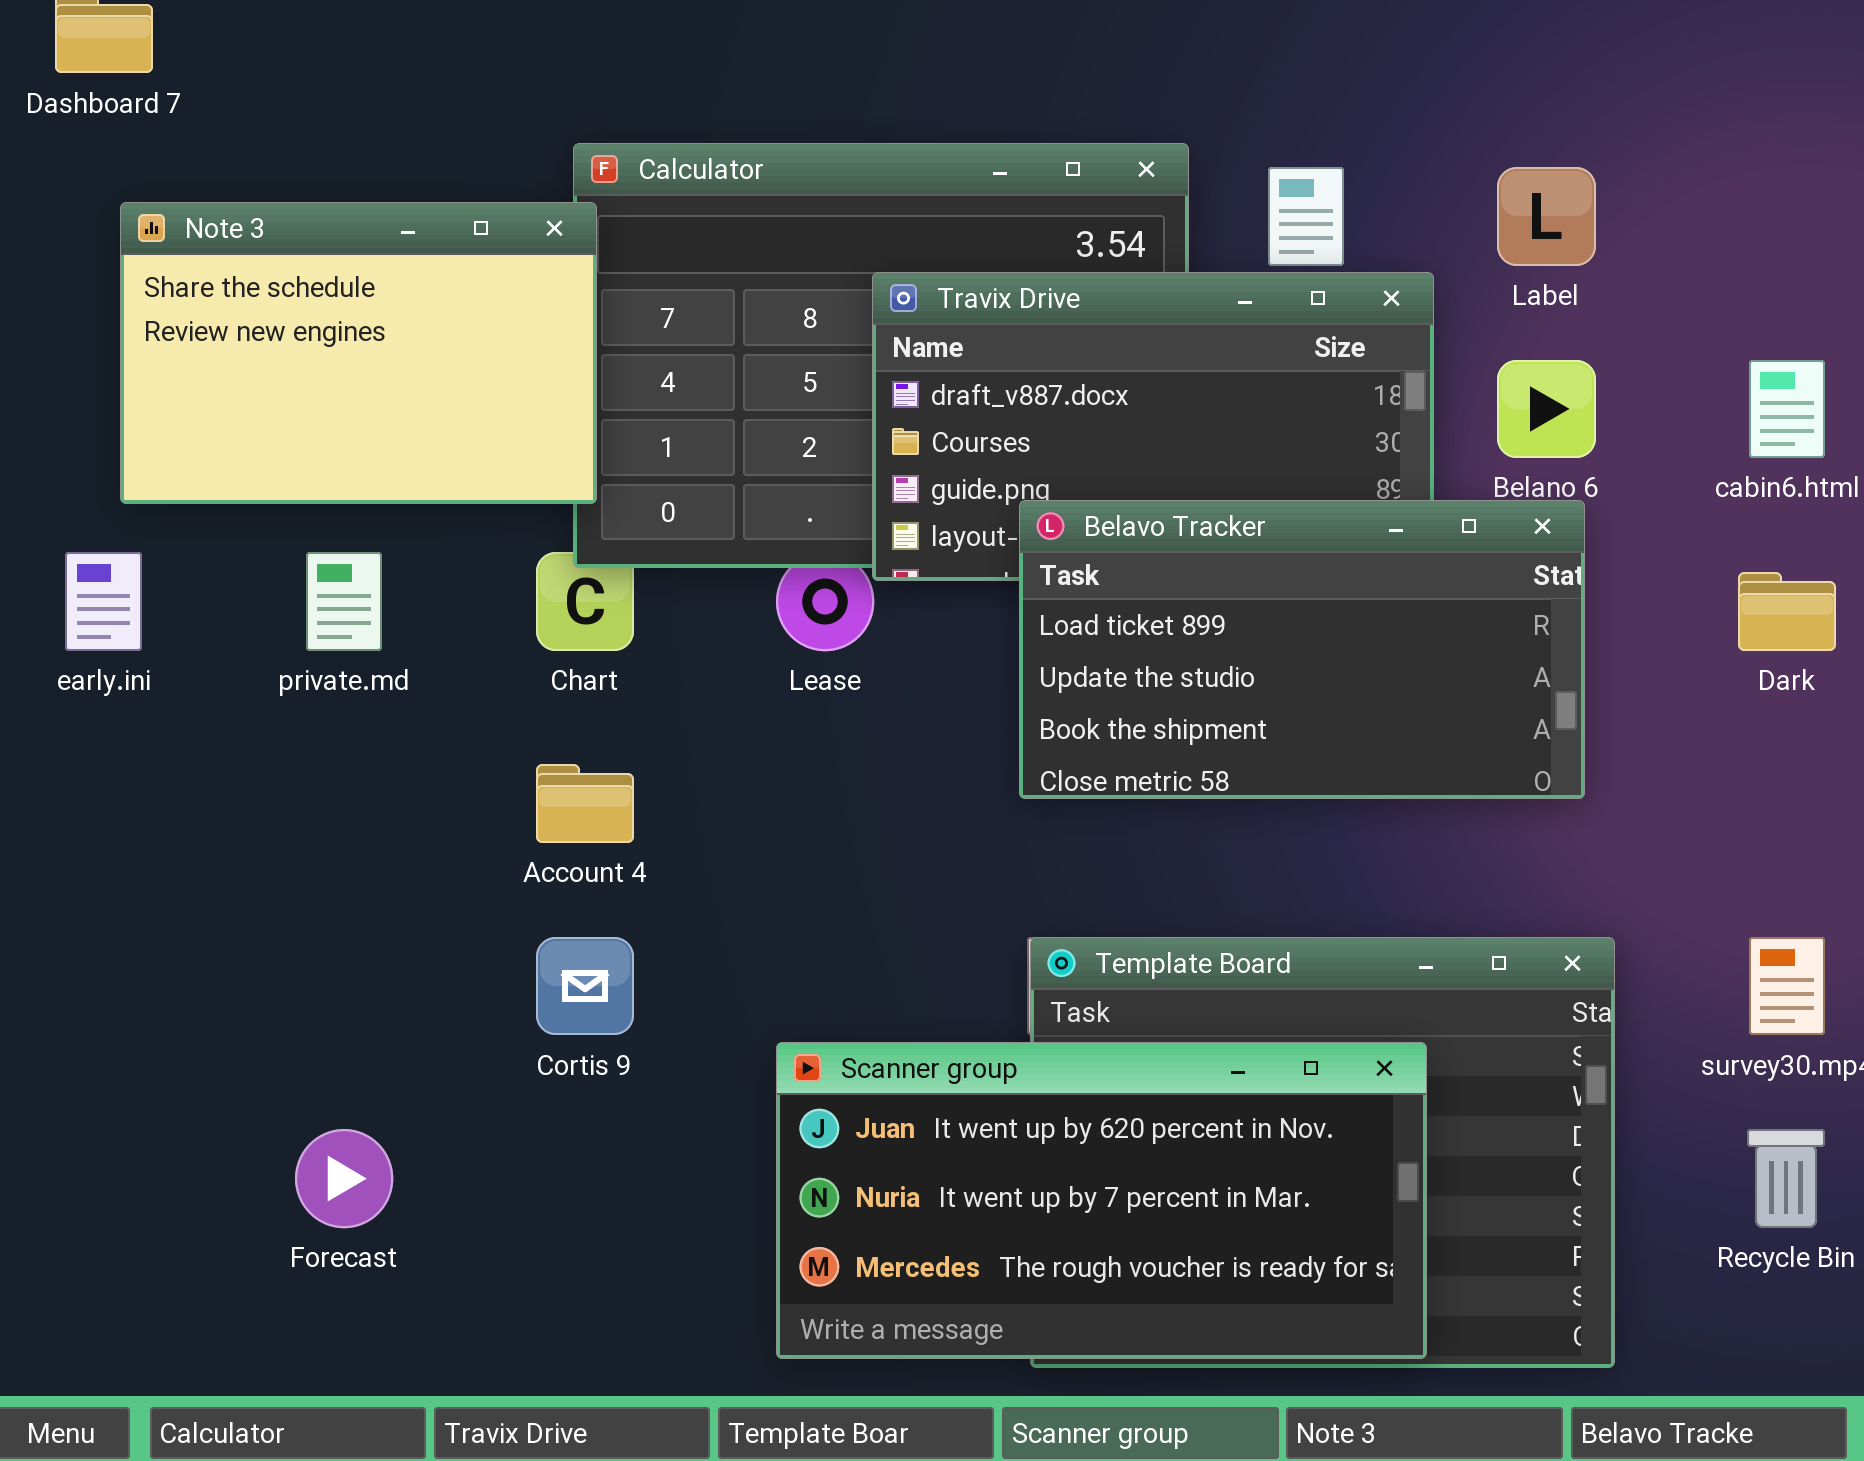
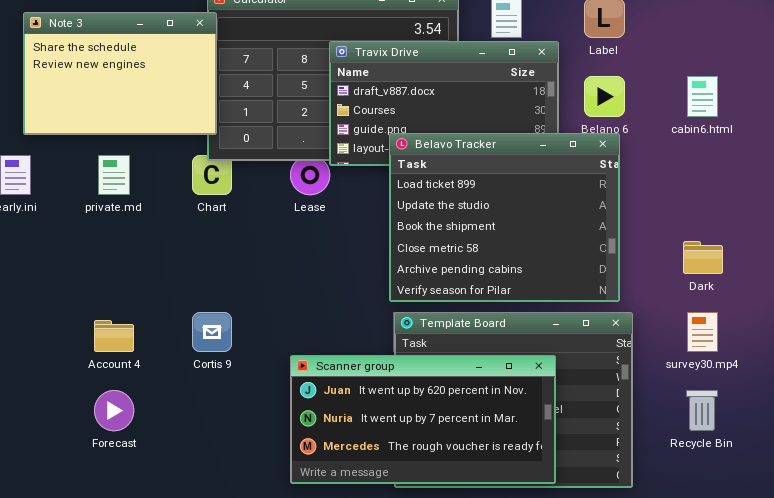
Belavo Tracker: [1019,500,1585,799] -> [389,133,620,302], resized
Dark: [1738,572,1836,651] -> [683,241,723,274], moved
Account 4: [536,764,634,843] -> [94,320,134,352], moved

